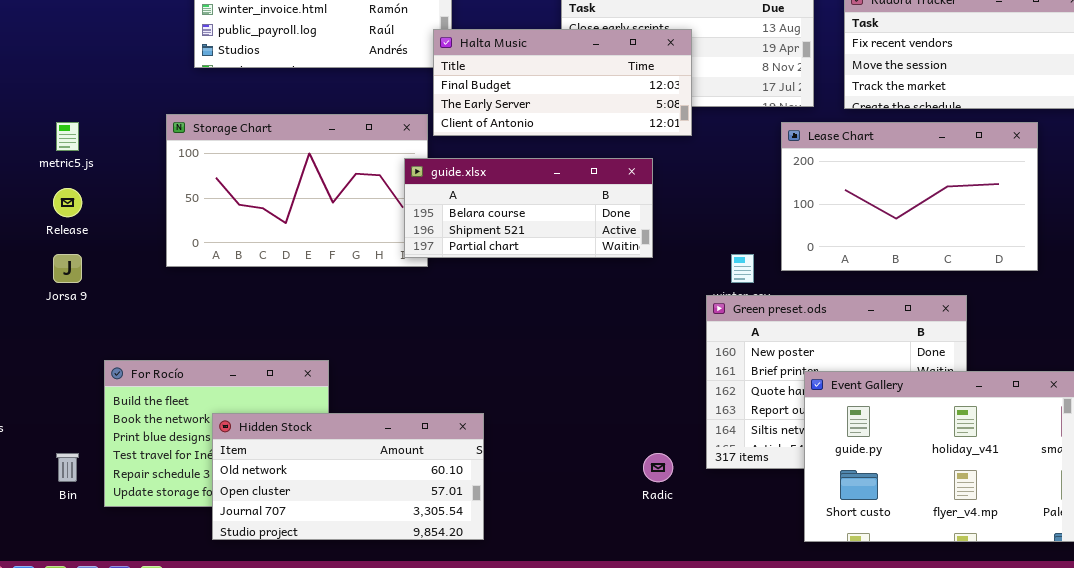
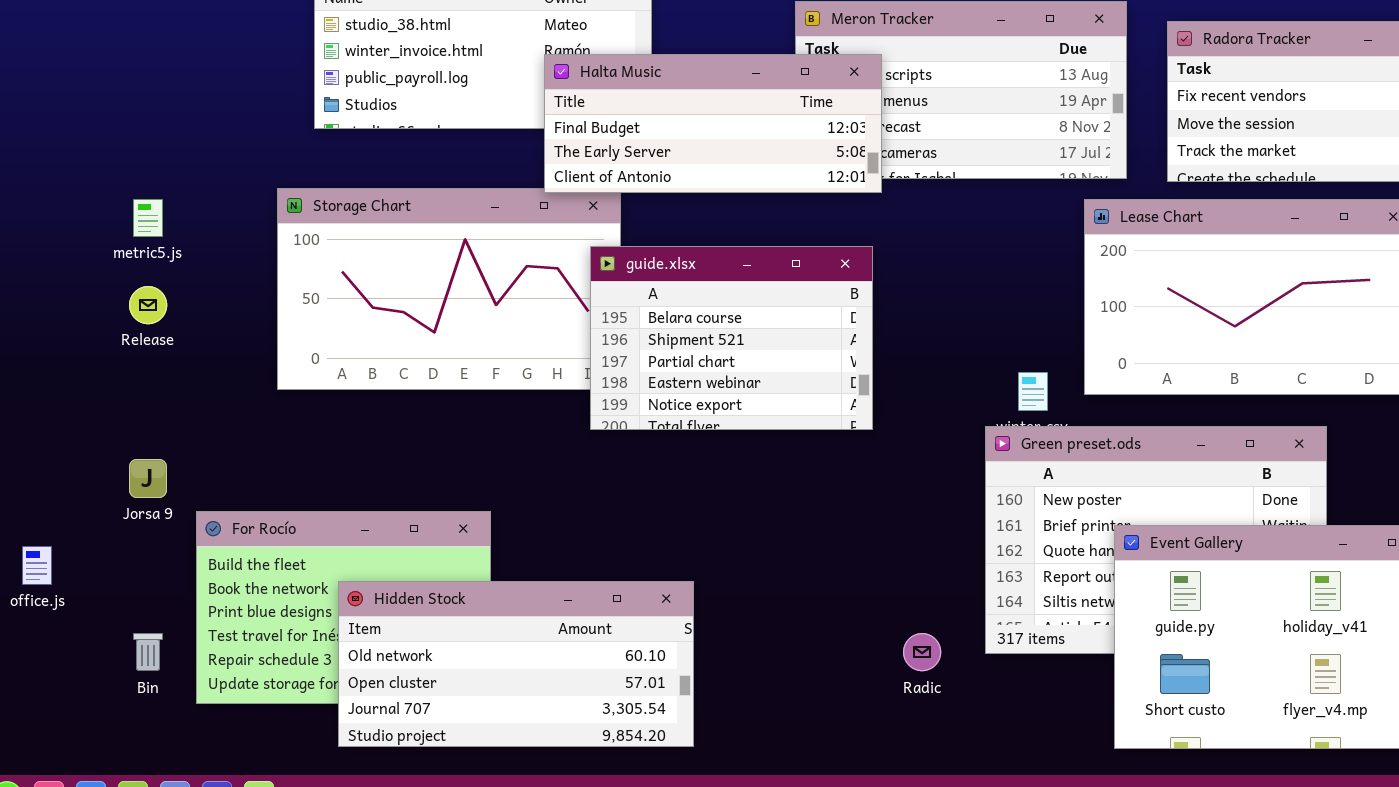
Halta Music: [433,29,692,136] -> [544,54,882,193], moved
guide.xlsx: [404,158,653,258] -> [590,246,873,430], resized
Jorsa 9: [53,254,82,283] -> [129,459,167,498], moved

